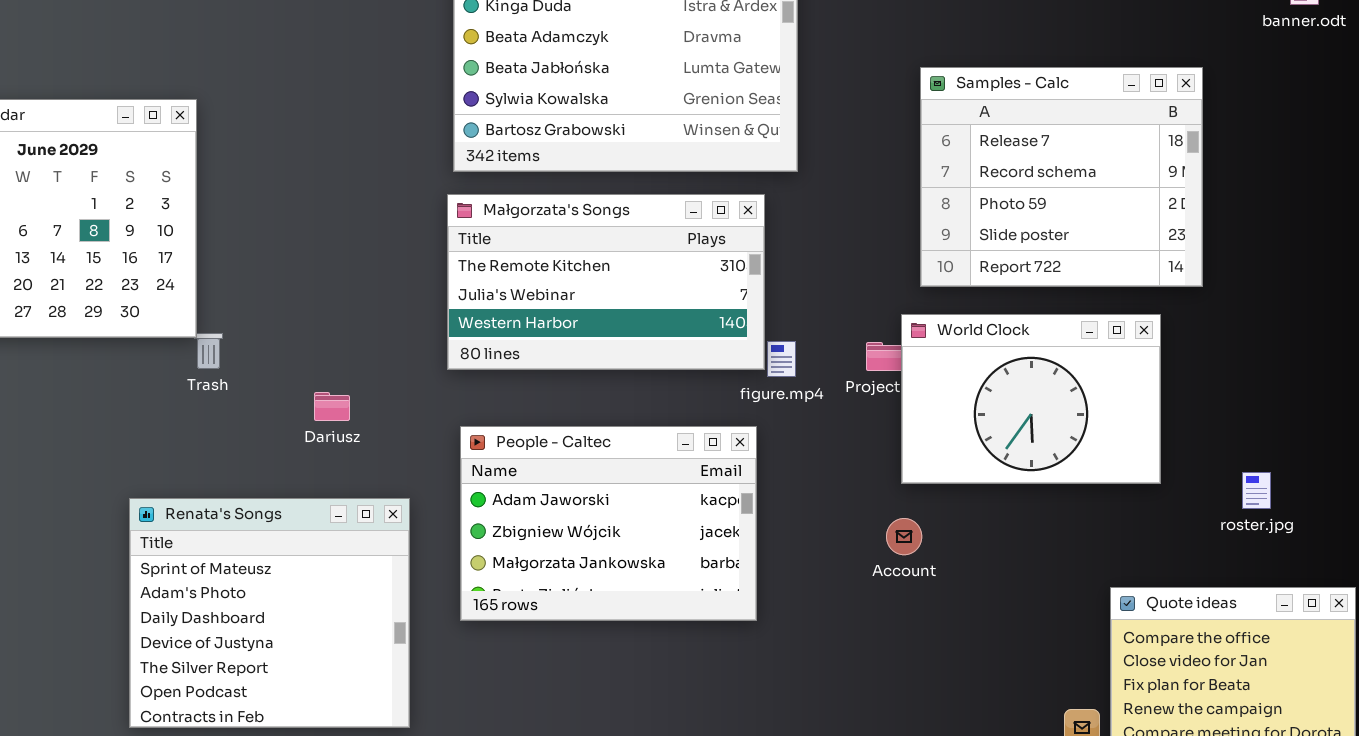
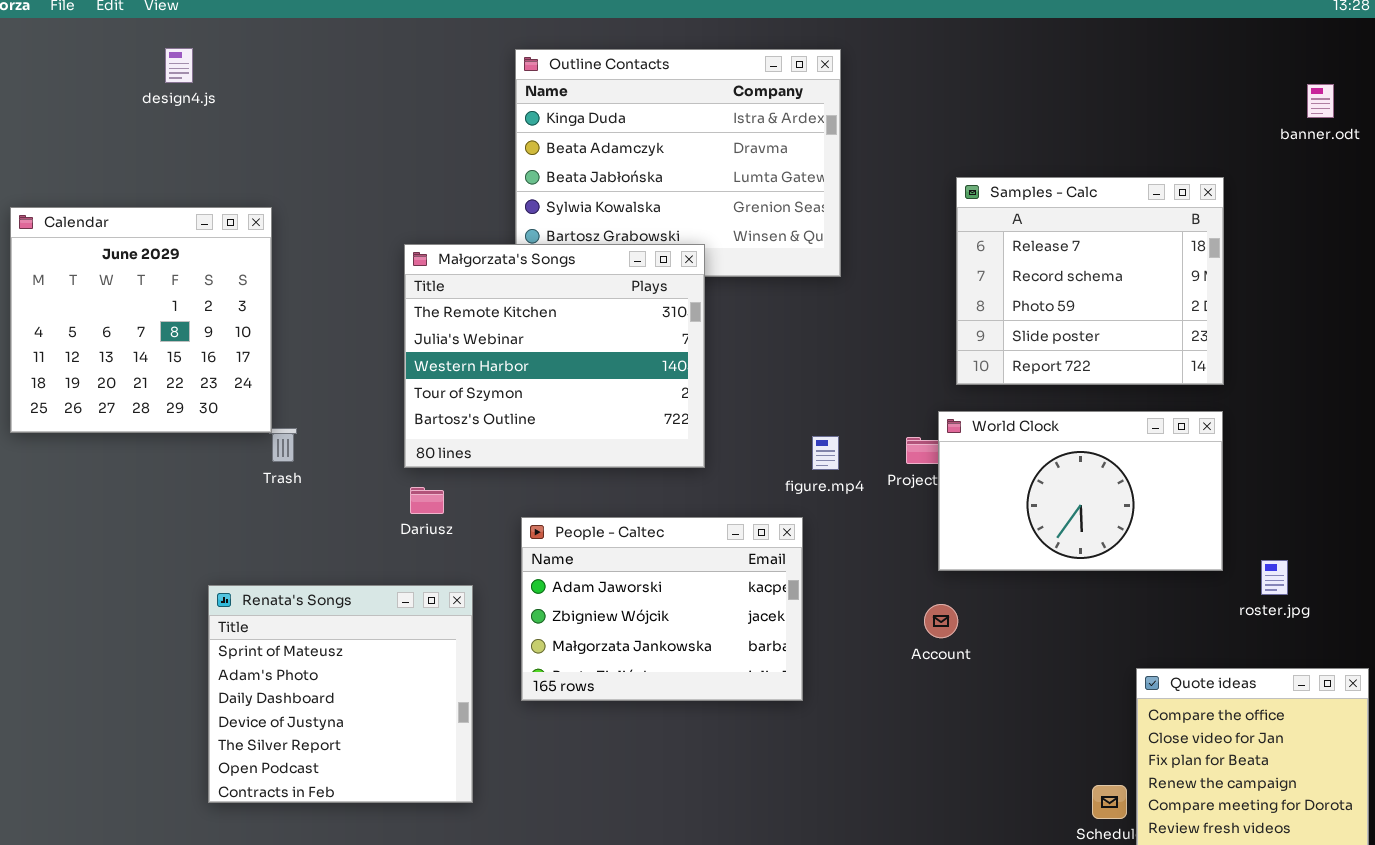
Małgorzata's Songs: [447,194,765,370] -> [404,244,705,468], moved, resized
World Clock: [901,314,1161,484] -> [938,411,1223,571], resized
Dariusz: [314,392,350,421] -> [410,487,444,514], moved

